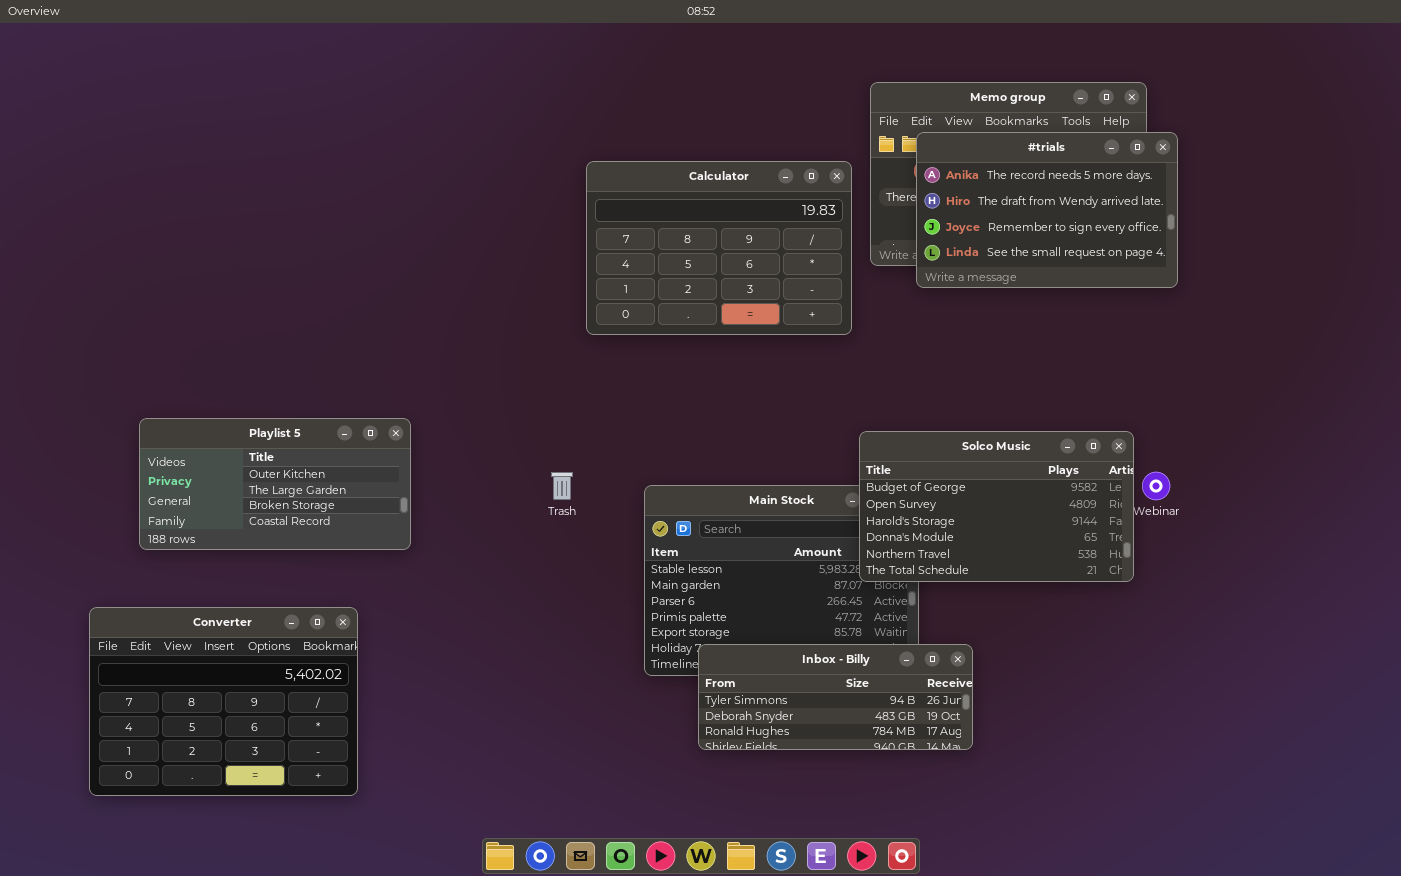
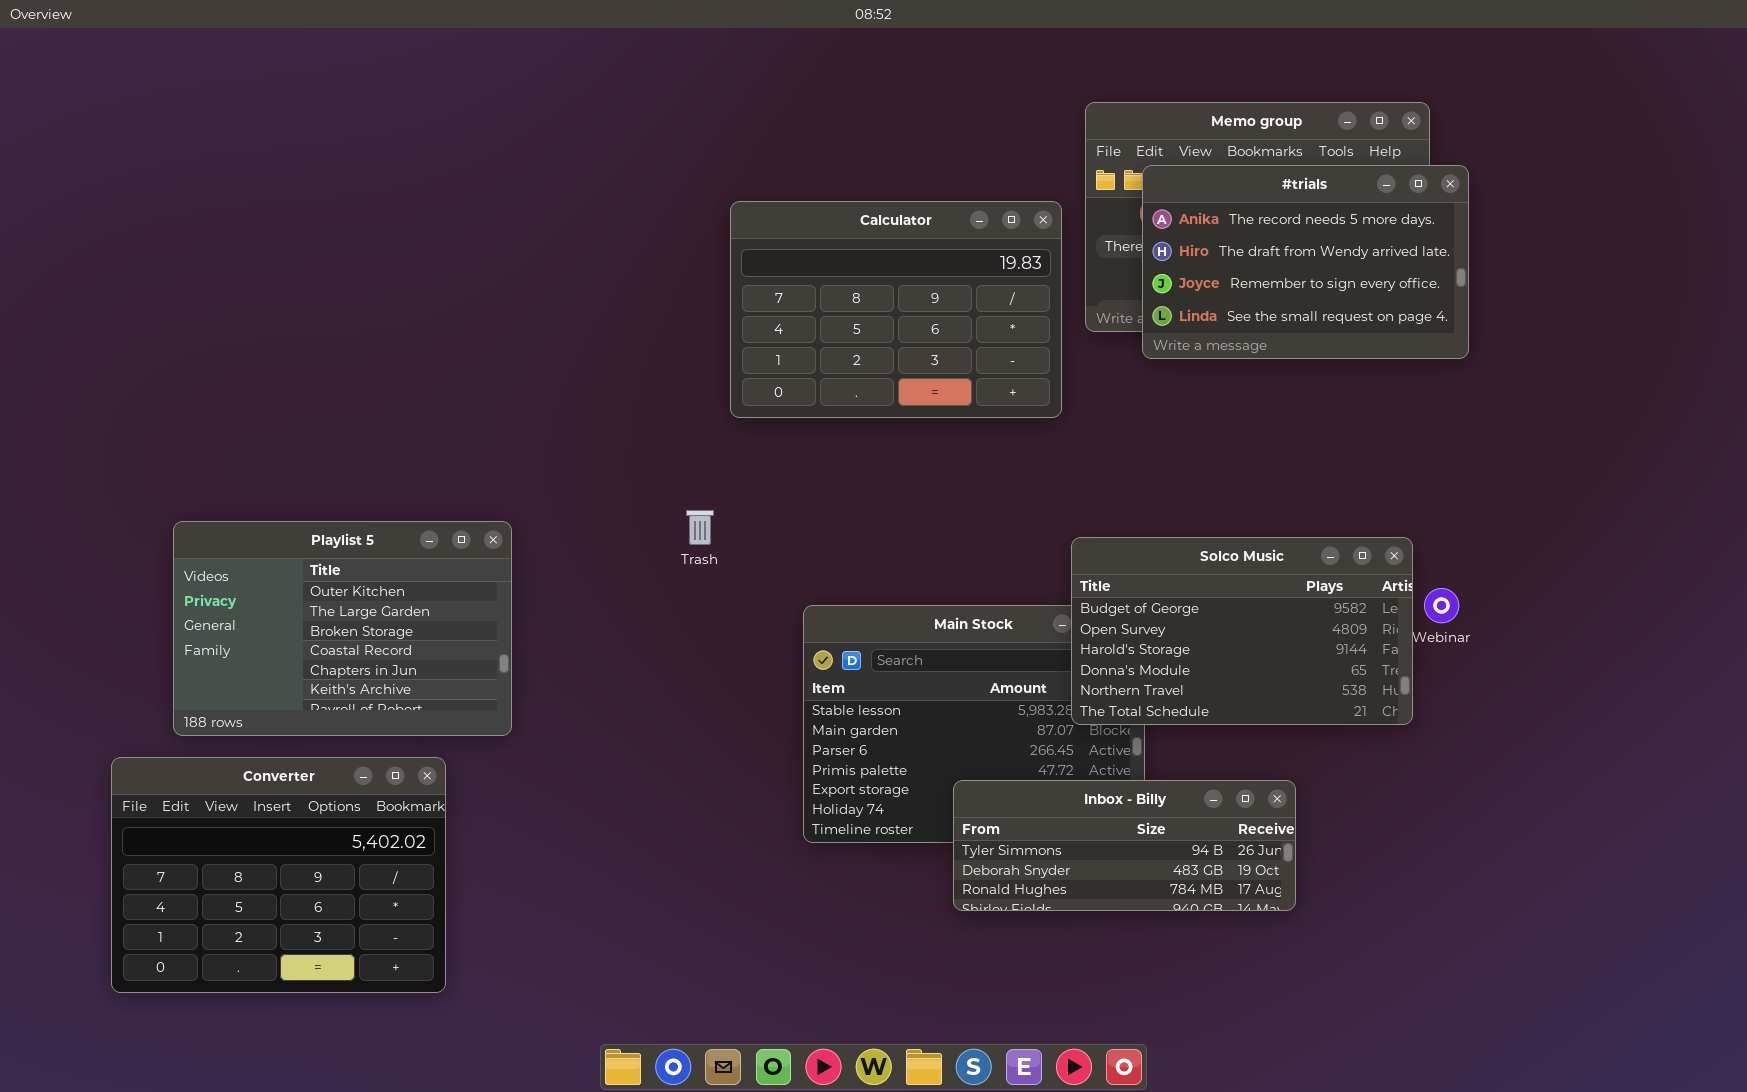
Playlist 5: [139,418,411,550] -> [173,521,512,736], resized
Trash: [551,472,573,500] -> [686,510,714,545], moved
Inbox - Billy: [698,644,973,750] -> [953,780,1296,911], moved

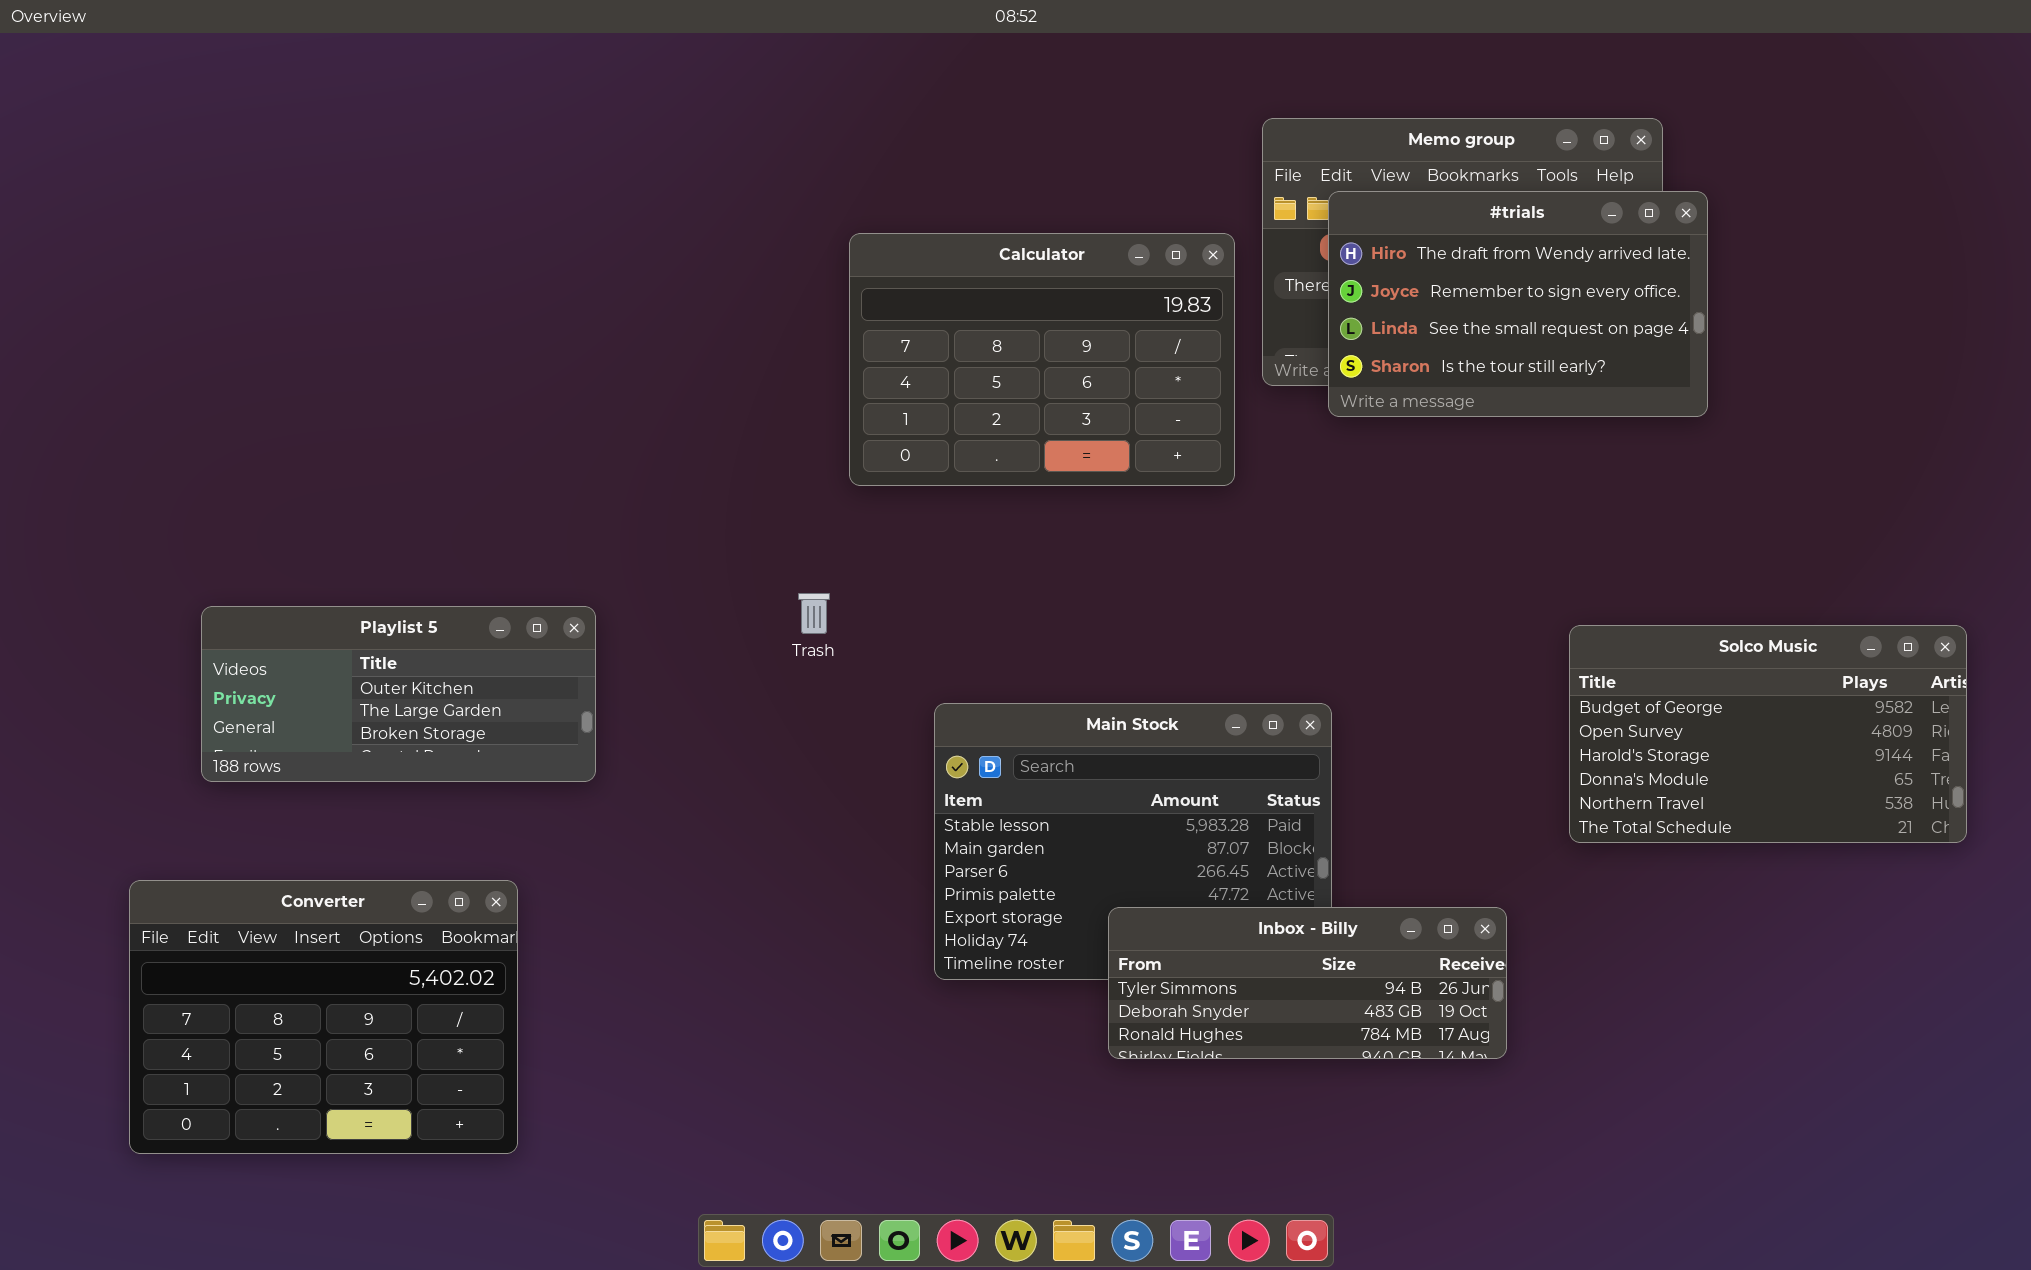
#trials: [1142,165,1469,359] -> [1328,191,1708,417], scrolled down 1 row
Playlist 5: [173,521,512,736] -> [201,606,596,782], resized
Solco Music: [1071,537,1413,725] -> [1569,625,1967,843], moved

